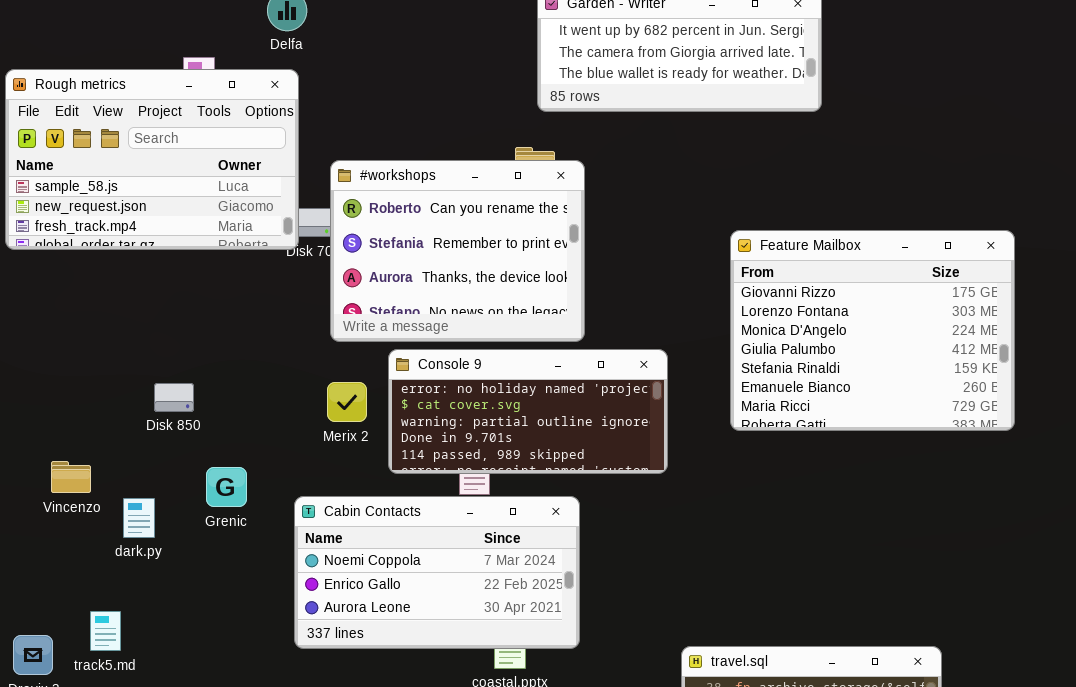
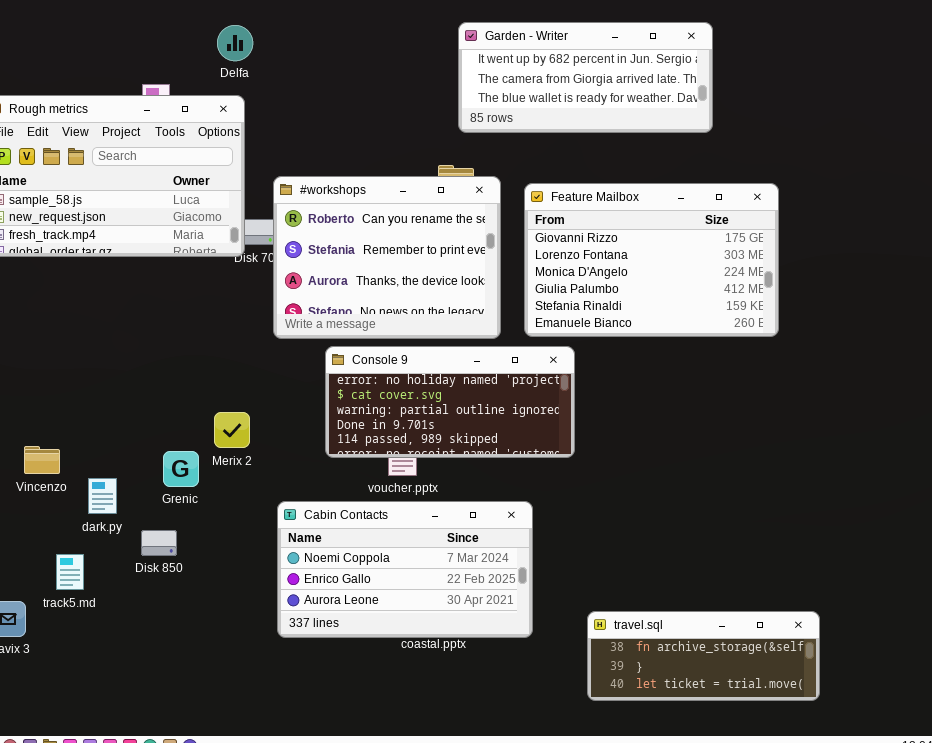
Feature Mailbox: [730,230,1015,431] -> [524,183,779,337], moved, resized
Merix 2: [327,382,367,422] -> [214,412,250,448], moved
Disk 850: [154,383,194,412] -> [141,530,177,556], moved
Cabin Contacts: [294,496,580,649] -> [277,501,533,638], moved
track5.md: [90,611,121,651] -> [56,554,84,590], moved

